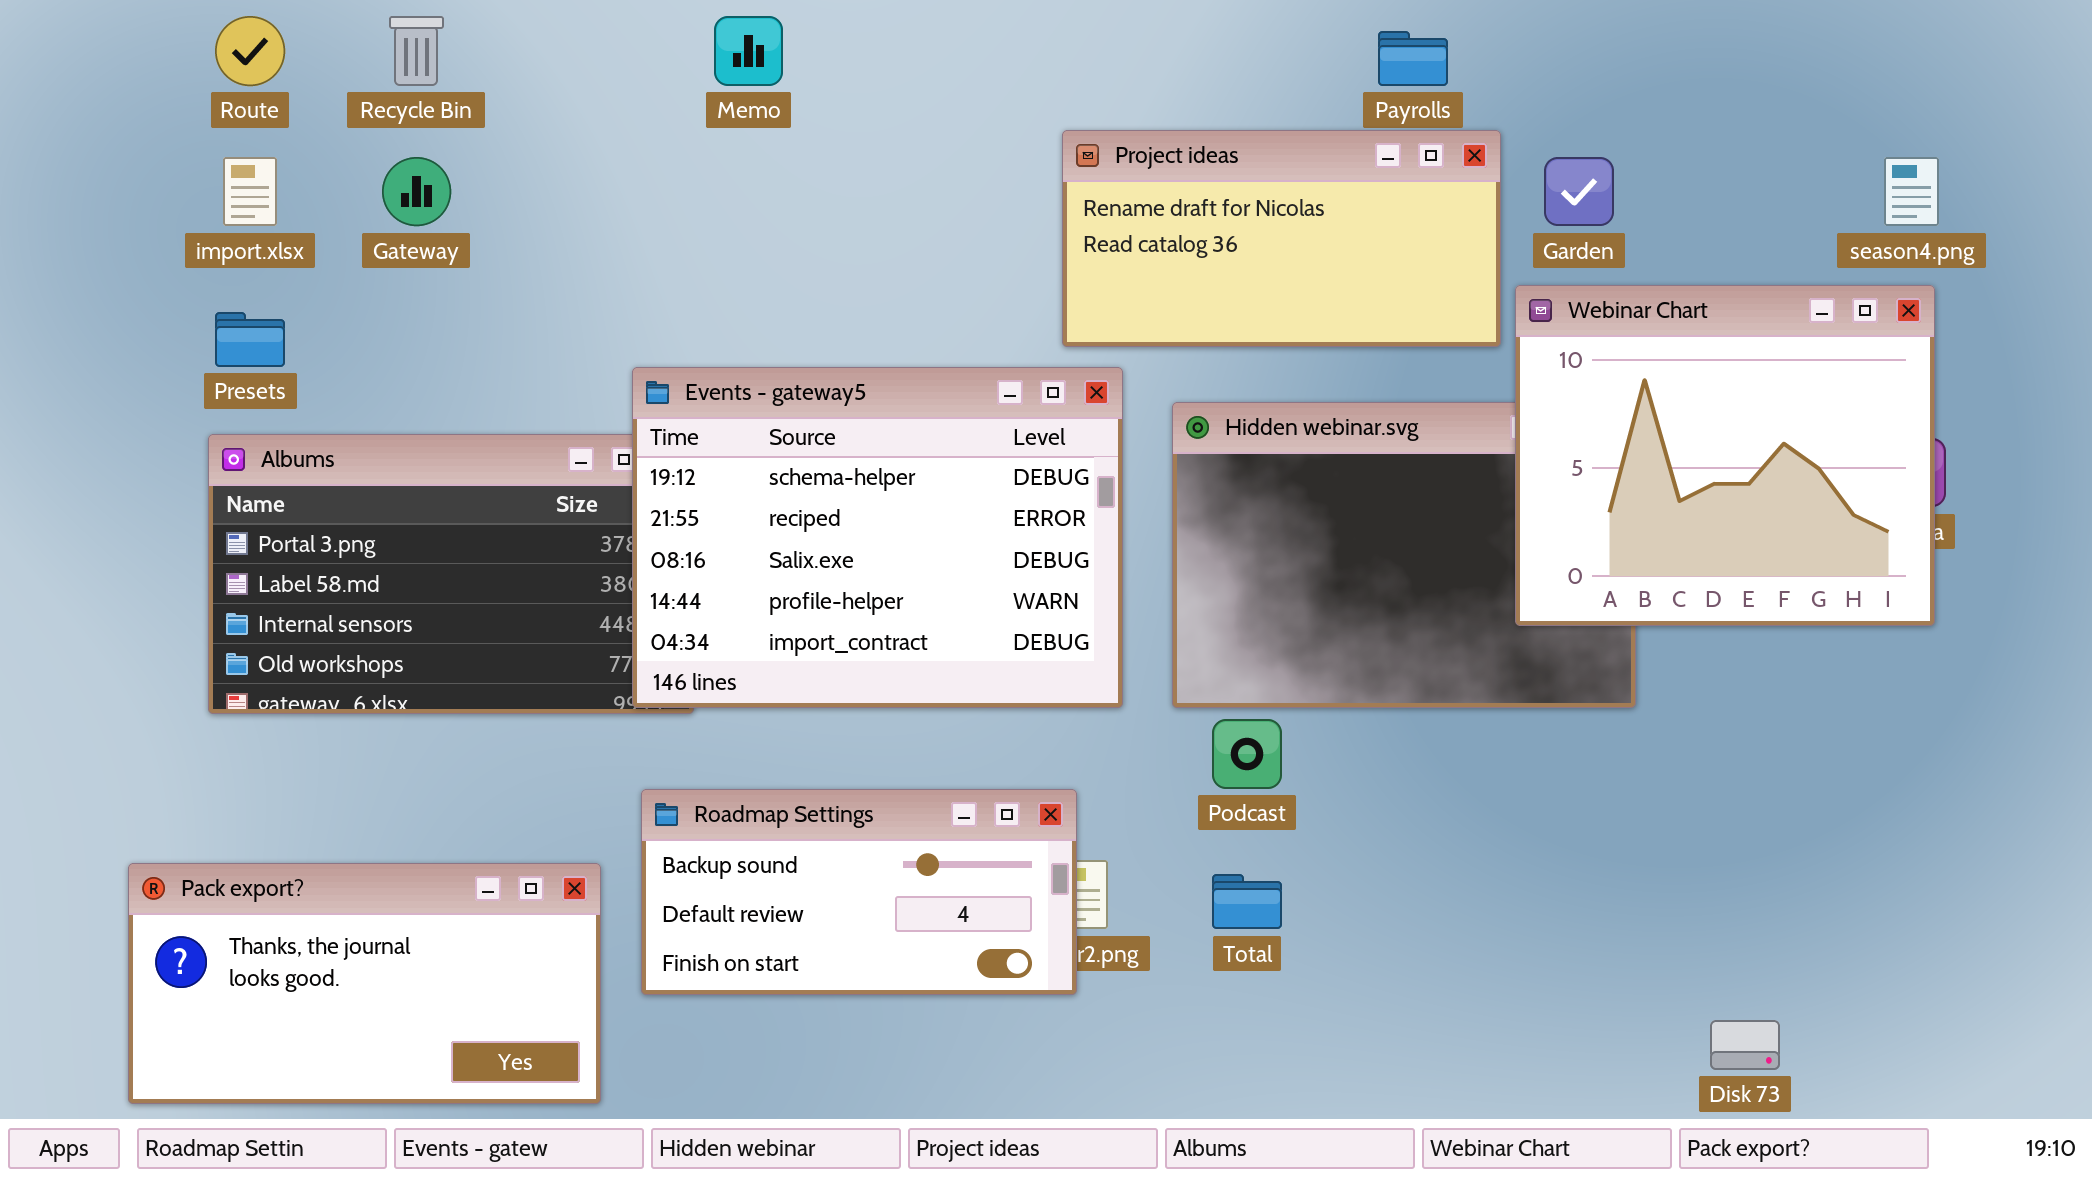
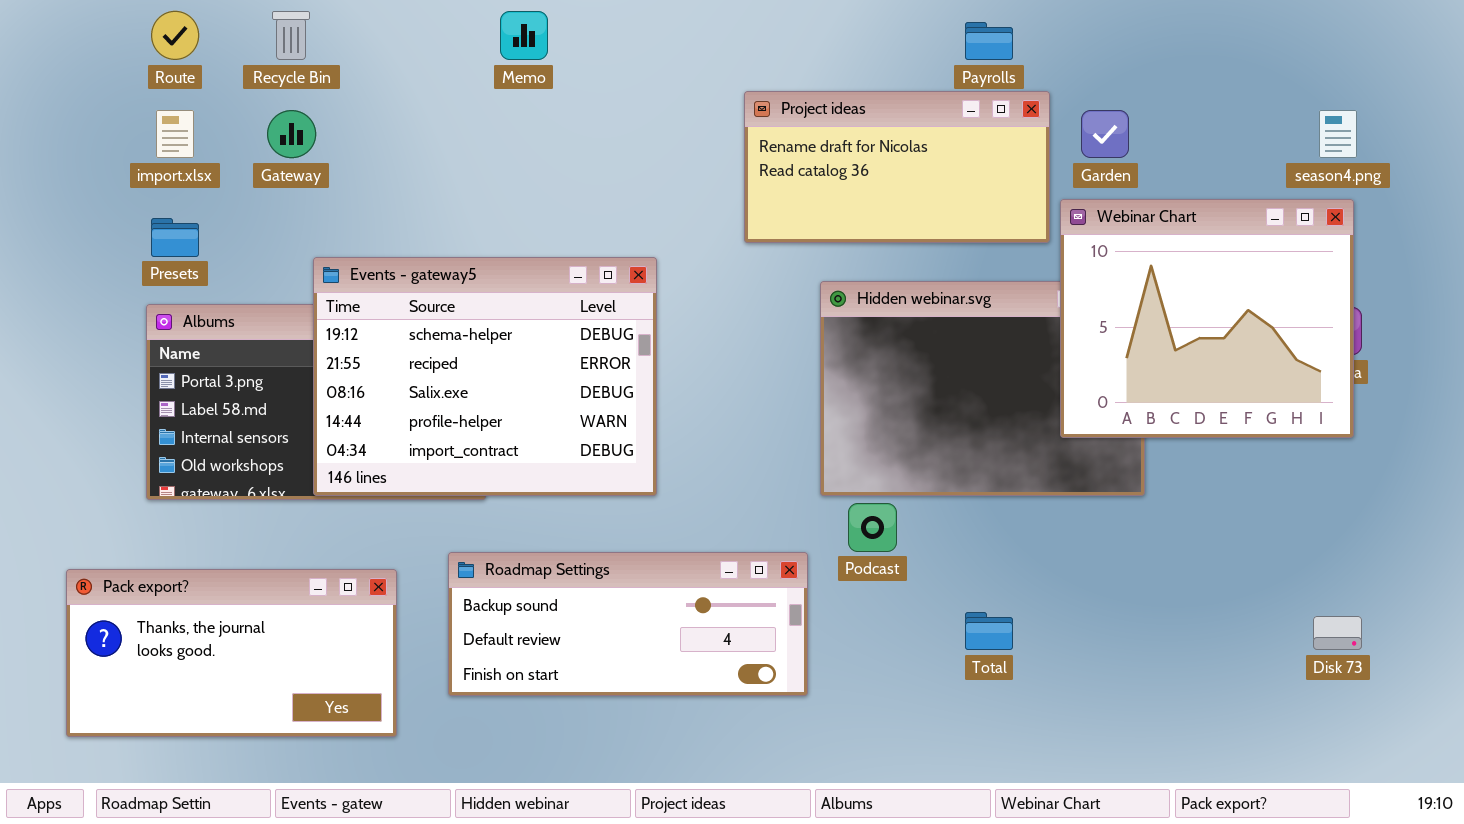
Events - gateway5: [632,367,1123,708] -> [313,257,657,496], moved
Roadmap Settings: [641,789,1077,995] -> [448,552,808,696], resized
Pack export?: [128,863,601,1104] -> [66,569,397,737], moved
Total: [1212,874,1282,929] -> [965,612,1013,650], moved
Disk 73: [1710,1020,1780,1070] -> [1313,616,1362,650], moved

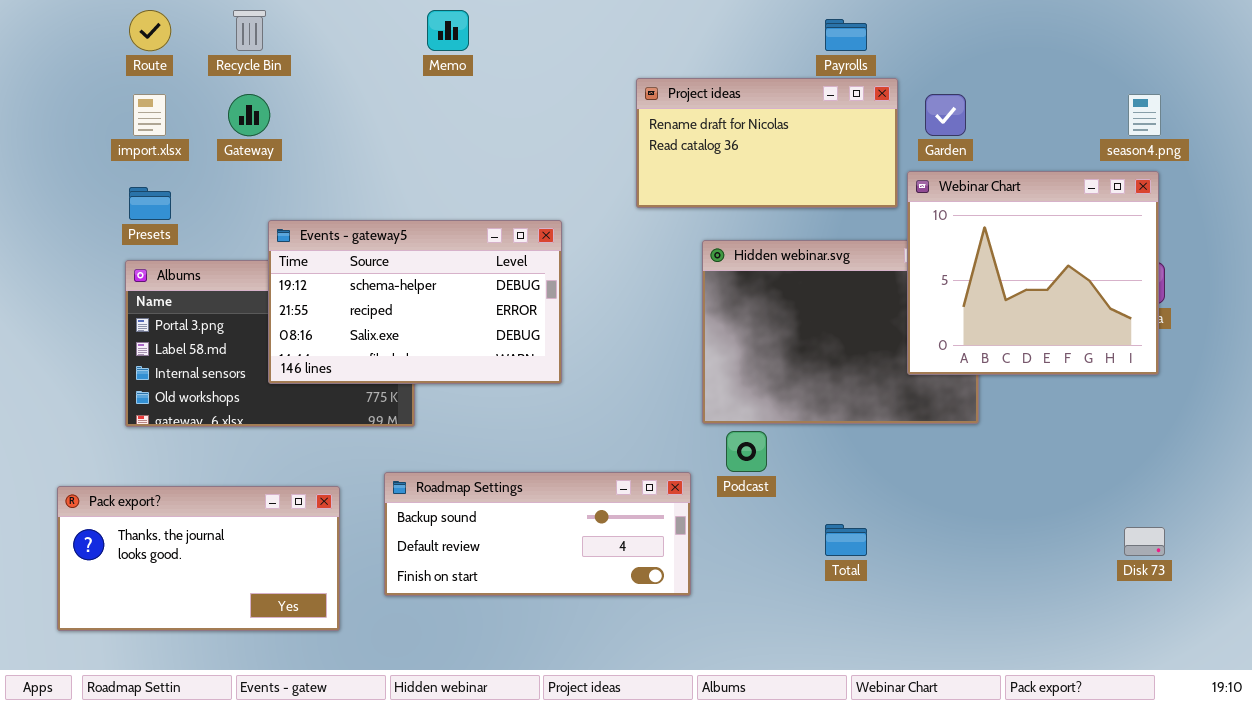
Events - gateway5: [313,257,657,496] -> [268,220,562,384], resized

